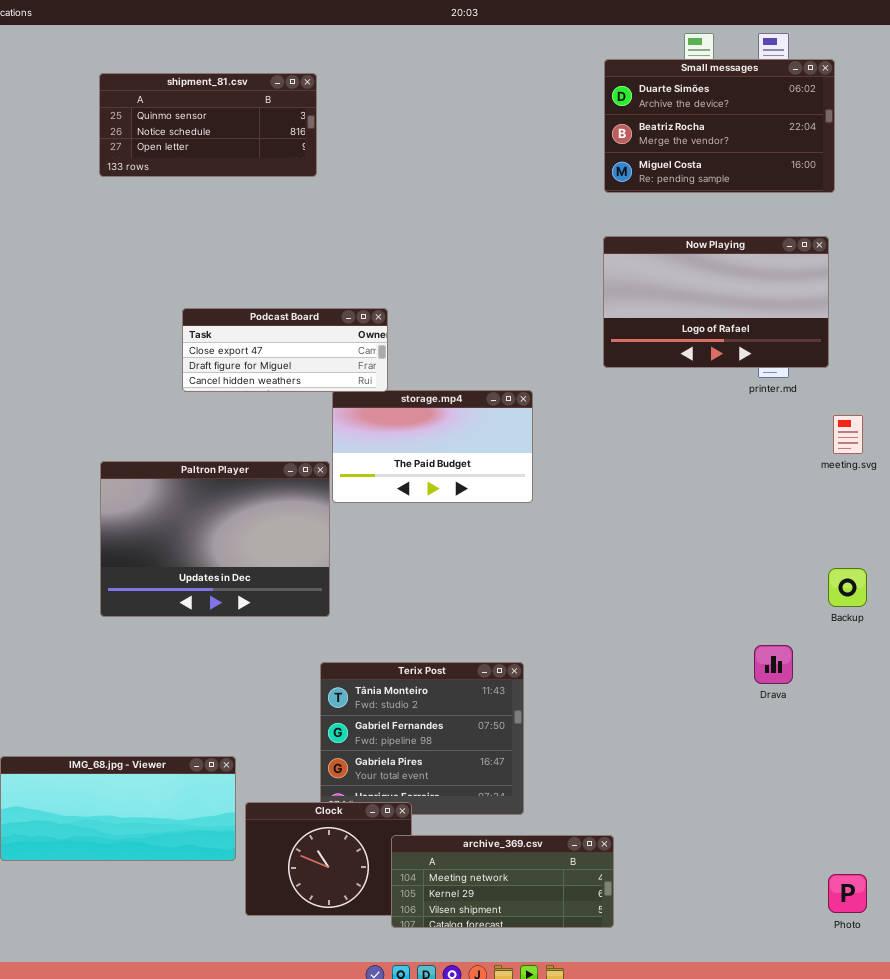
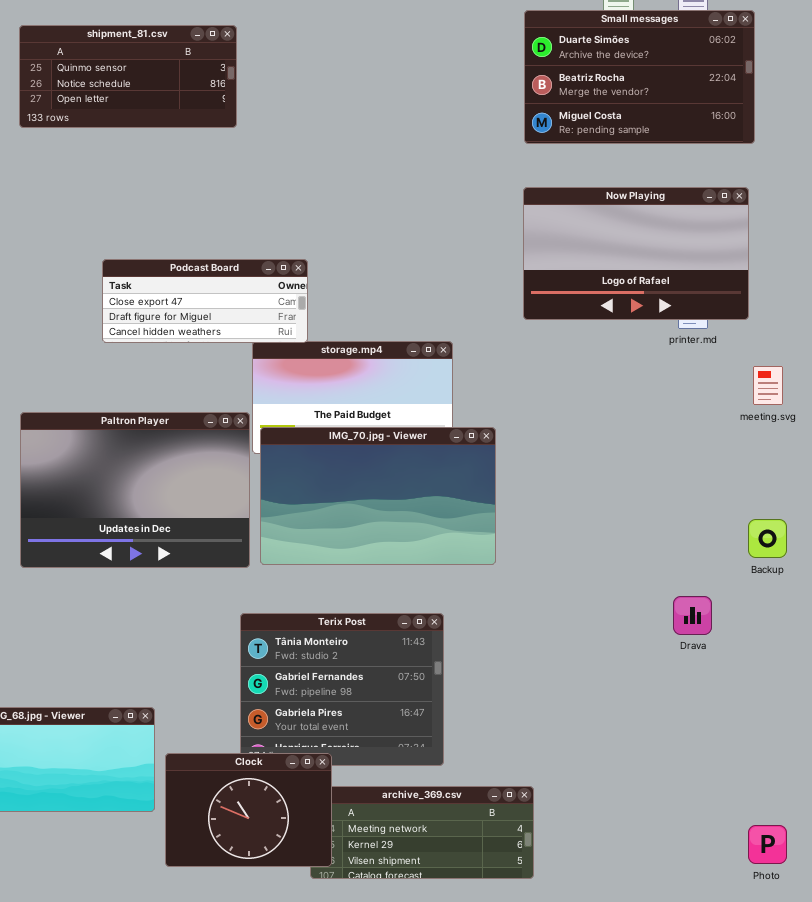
IMG_70.jpg - Viewer: none -> [260,427,496,565], opened
Clock: [245,802,412,916] -> [165,753,332,867], raised

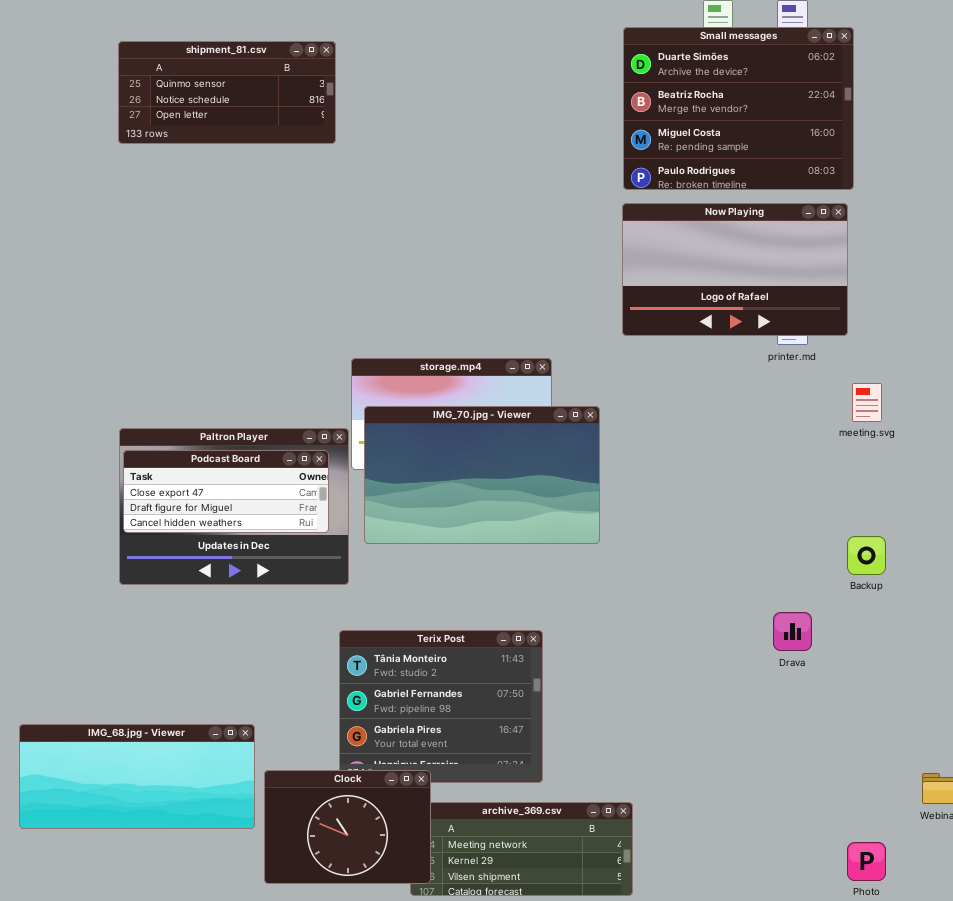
Small messages: [524,10,755,144] -> [623,27,854,190], resized
Podcast Board: [102,259,308,343] -> [123,450,329,533], moved
IMG_70.jpg - Viewer: [260,427,496,565] -> [364,406,600,544], moved

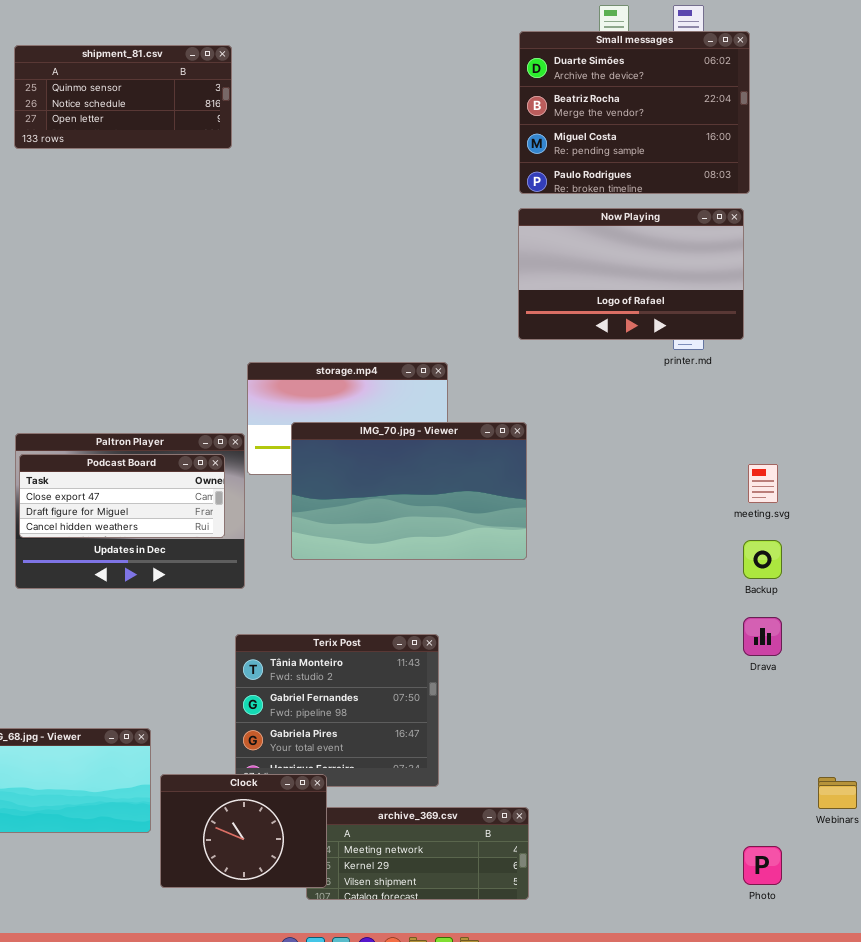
meeting.svg: [852,383,882,422] -> [748,464,778,503], moved
IMG_70.jpg - Viewer: [364,406,600,544] -> [291,422,527,560], moved
Drava: [773,612,812,651] -> [743,617,782,656], moved

